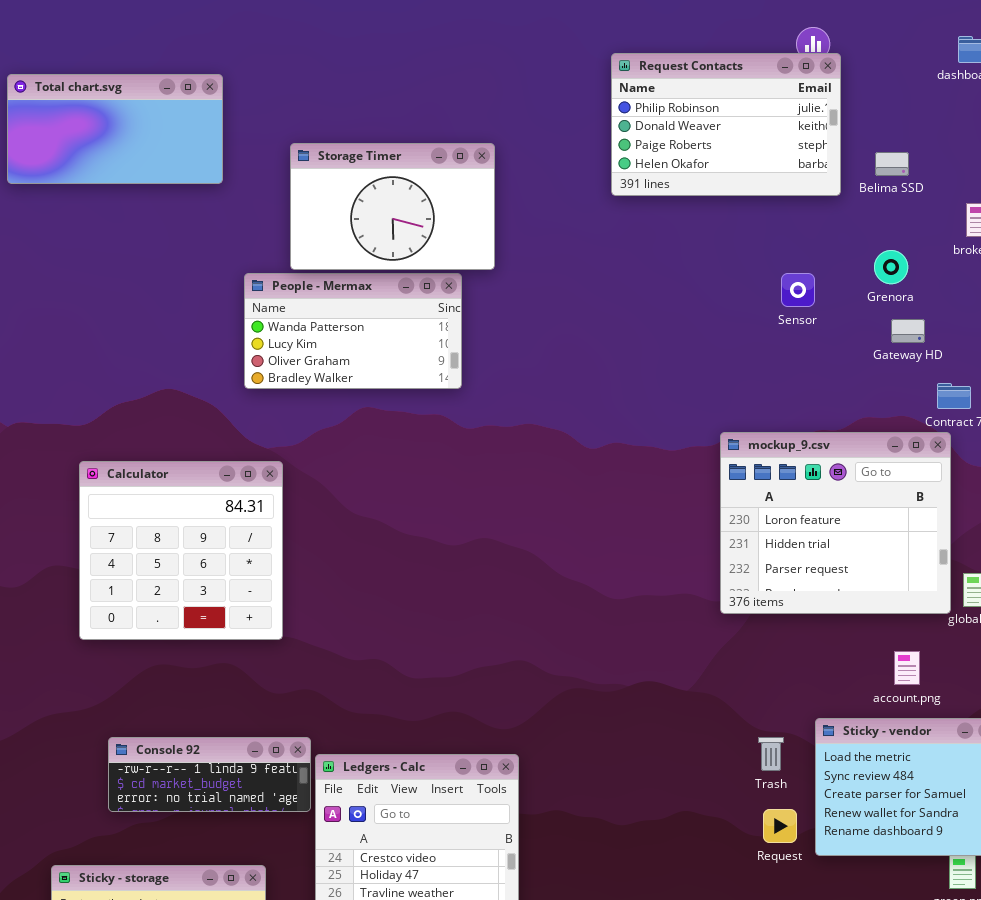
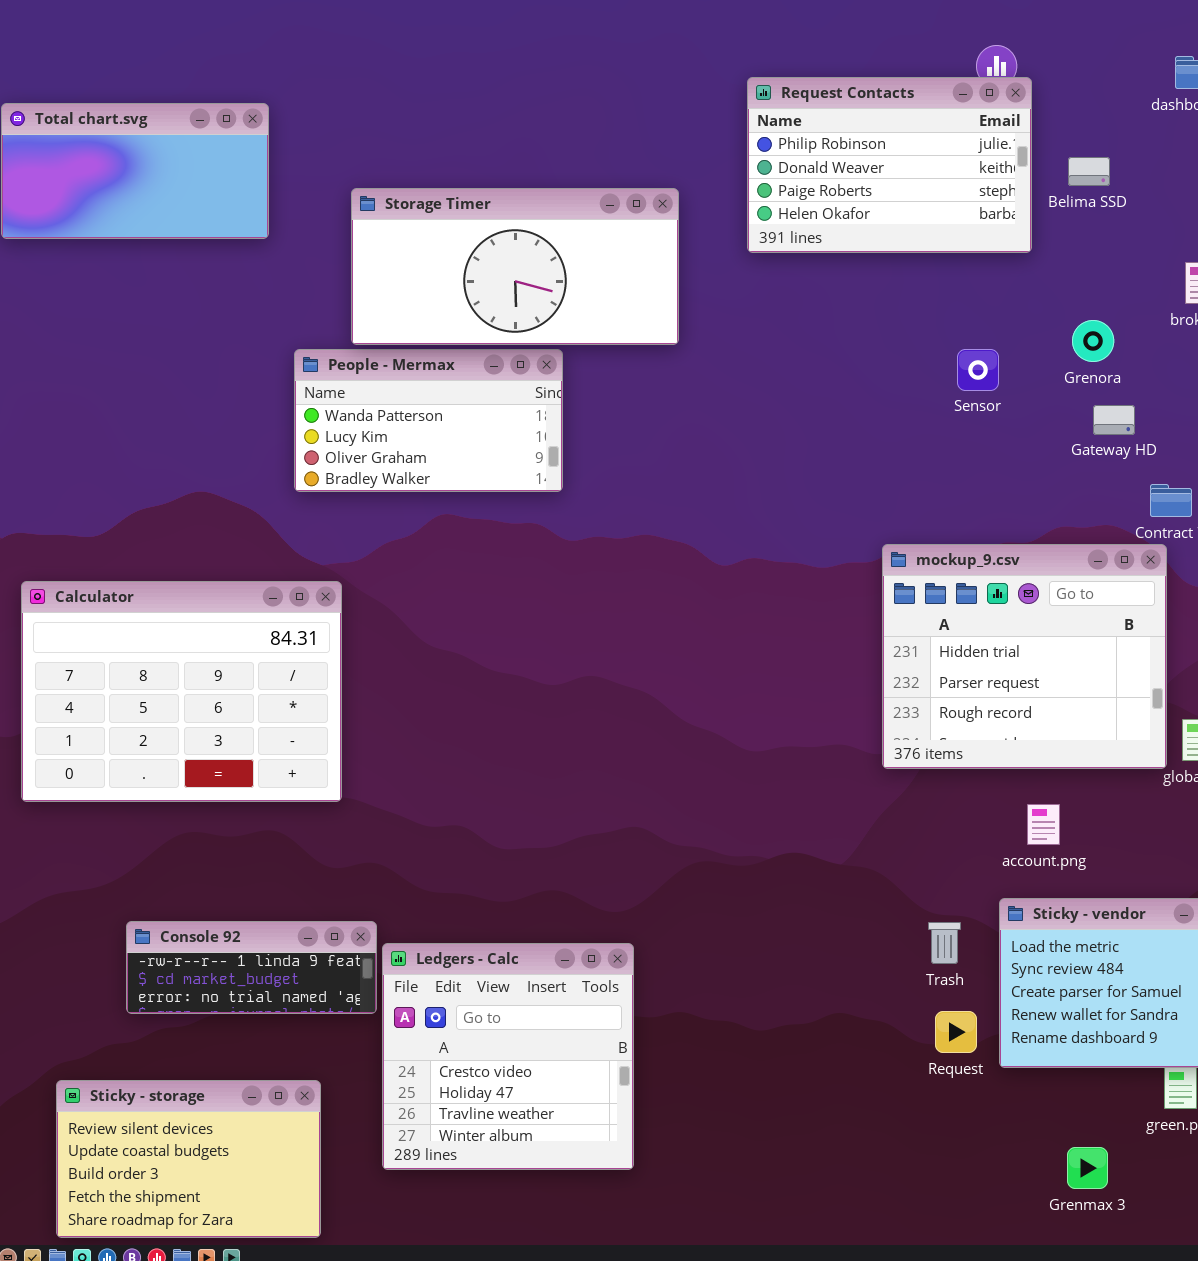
Storage Timer: [290,143,495,270] -> [351,188,679,345], resized
Belima SSD: [875,152,909,176] -> [1068,157,1110,186], moved
mockup_9.csv: [720,432,951,614] -> [882,544,1167,769], scrolled down 1 row
Calculator: [79,461,283,640] -> [21,581,342,802], resized
account.png: [894,651,920,685] -> [1027,804,1060,845], moved

